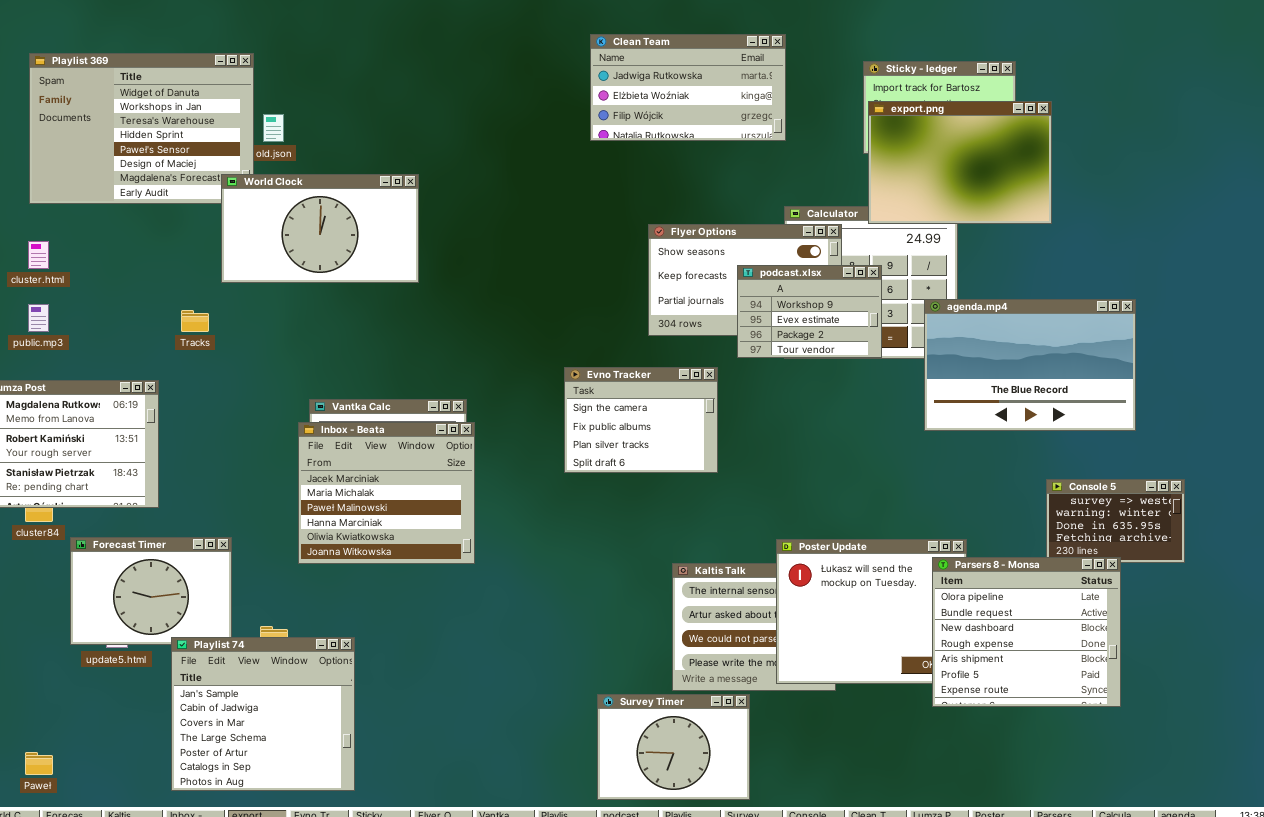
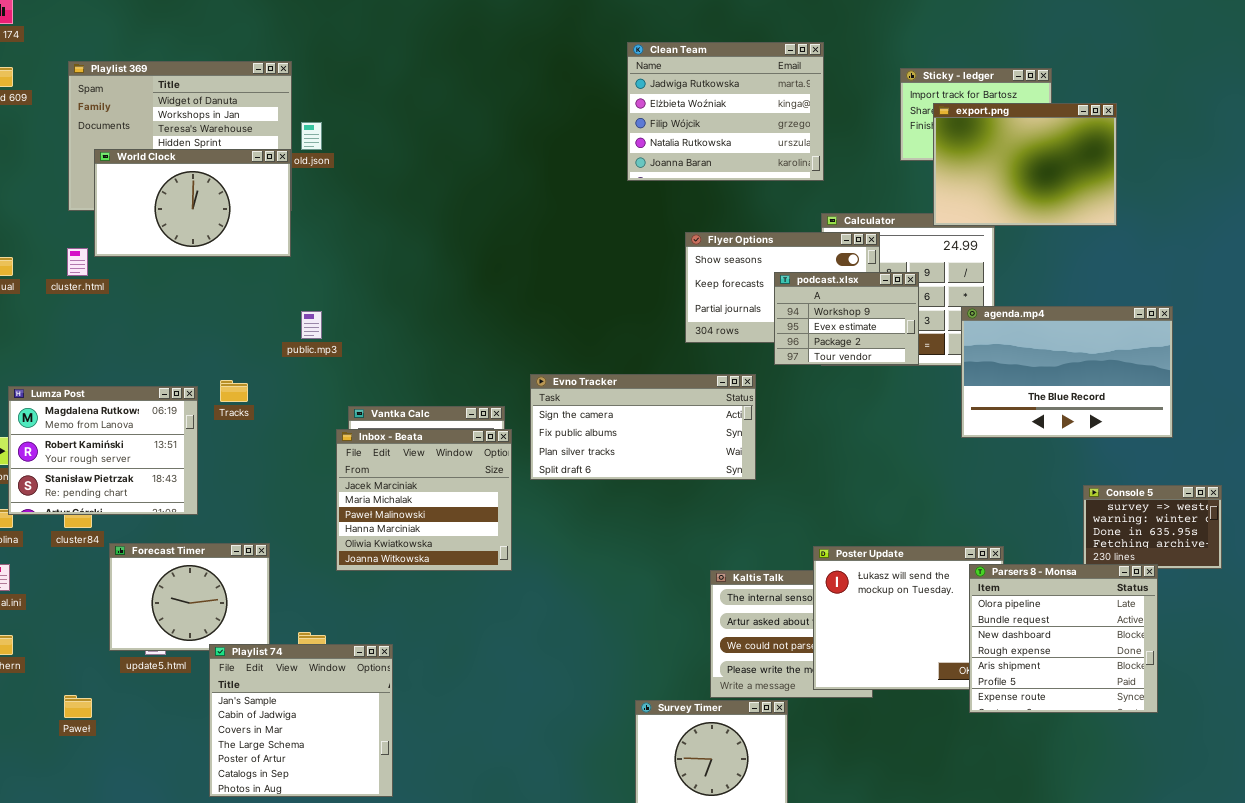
Clean Team: [590,34,786,141] -> [627,42,824,181], resized
export.png: [868,101,1052,224] -> [933,103,1117,226], moved
World Clock: [221,174,419,283] -> [94,149,291,257], moved
public.mp3: [28,304,49,332] -> [301,311,322,339], moved
Tracks: [181,310,209,332] -> [220,380,248,402], moved
Evno Tracker: [564,367,718,473] -> [530,374,756,480], resized
Paweł: [25,752,53,775] -> [64,695,92,718], moved

